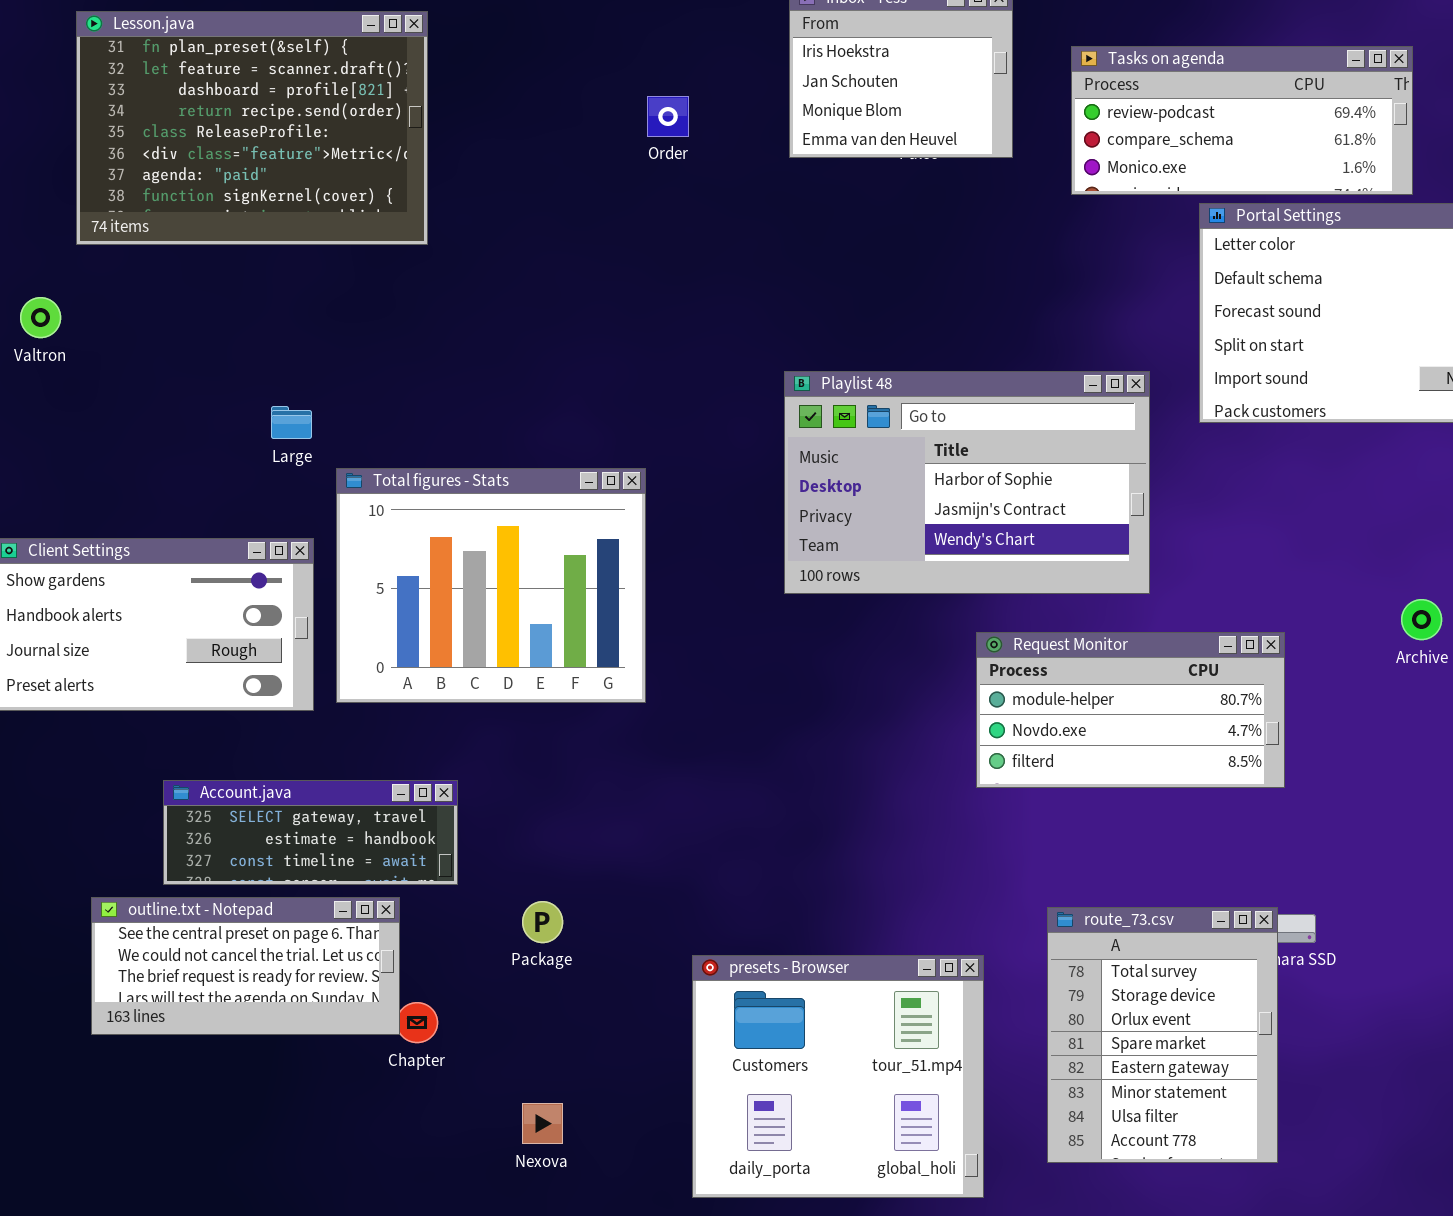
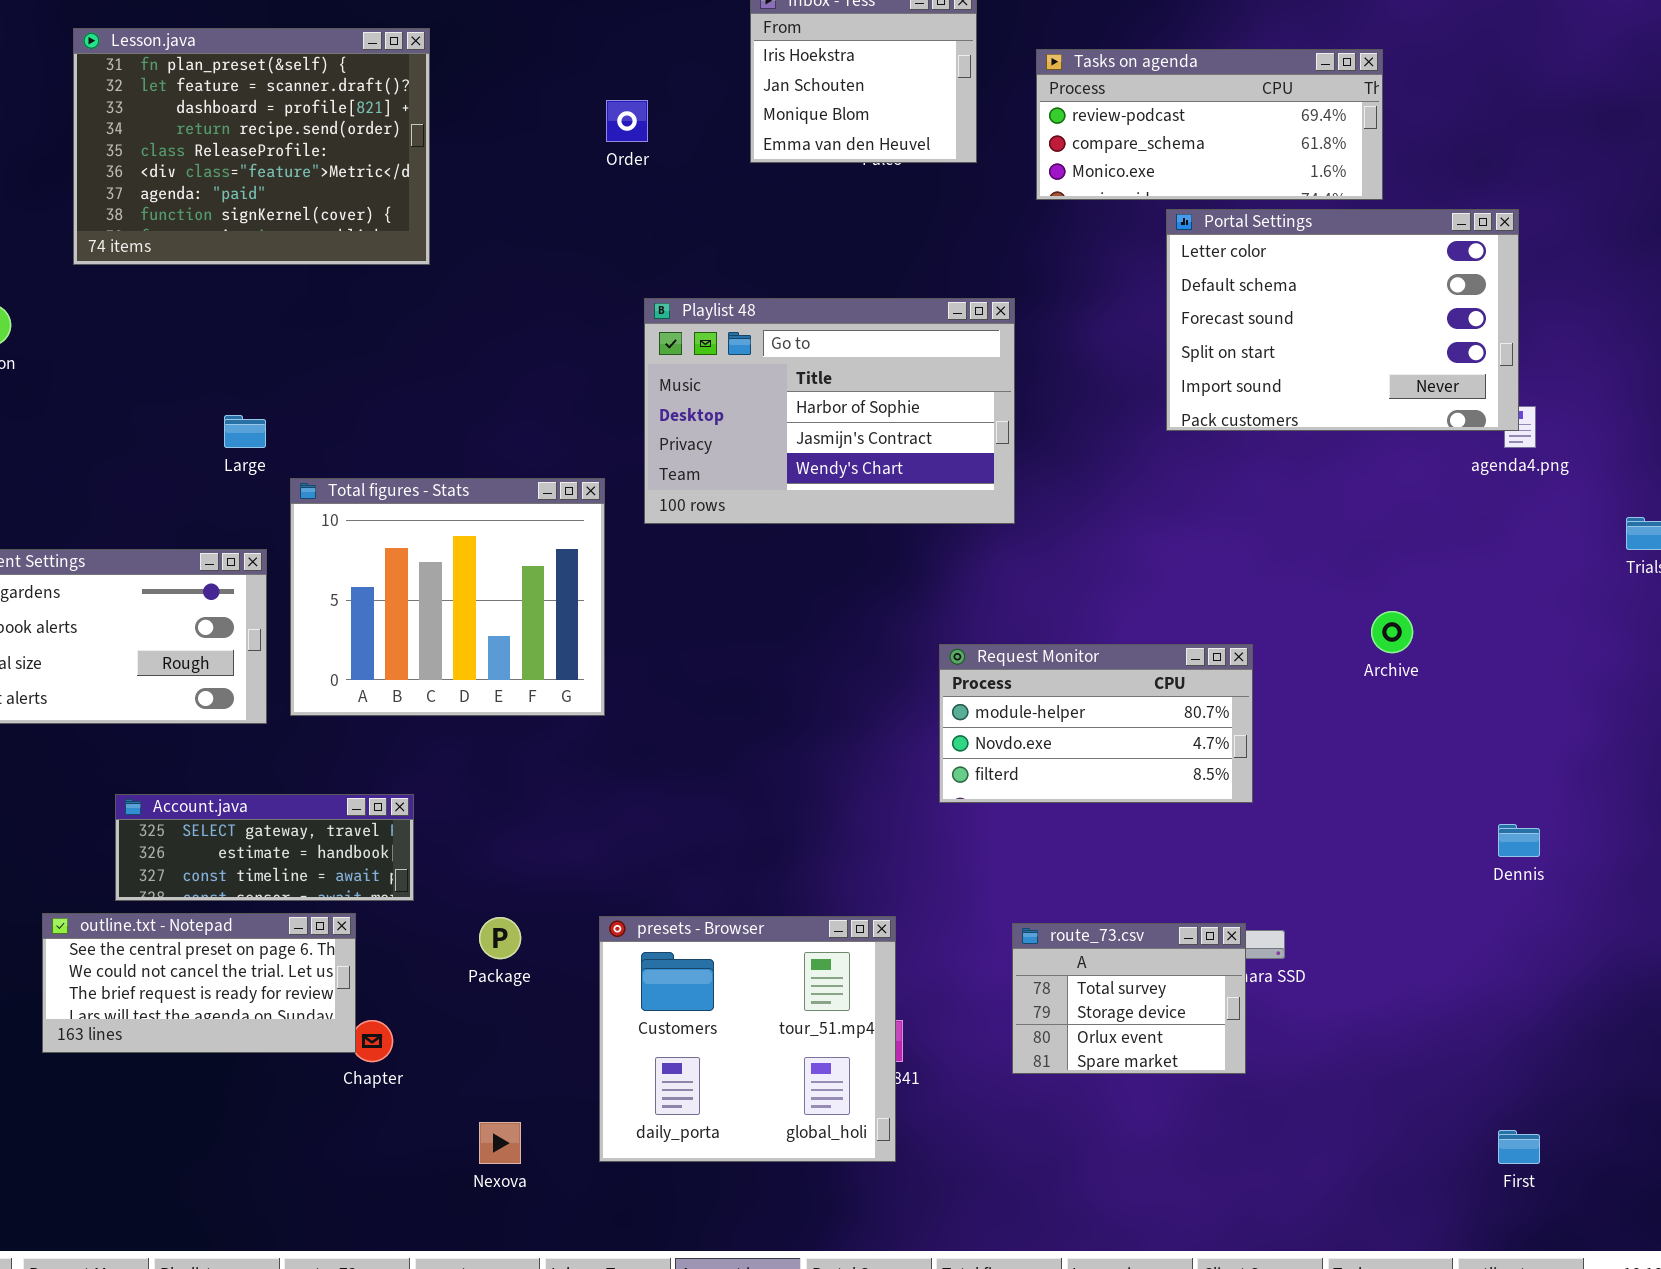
Lesson.java: [76,11,428,245] -> [73,28,430,265], moved
Playlist 48: [784,371,1150,594] -> [644,298,1015,524], moved
route_73.csv: [1047,907,1278,1163] -> [1012,923,1246,1074], resized
presets - Browser: [692,955,984,1198] -> [599,916,896,1162], moved

